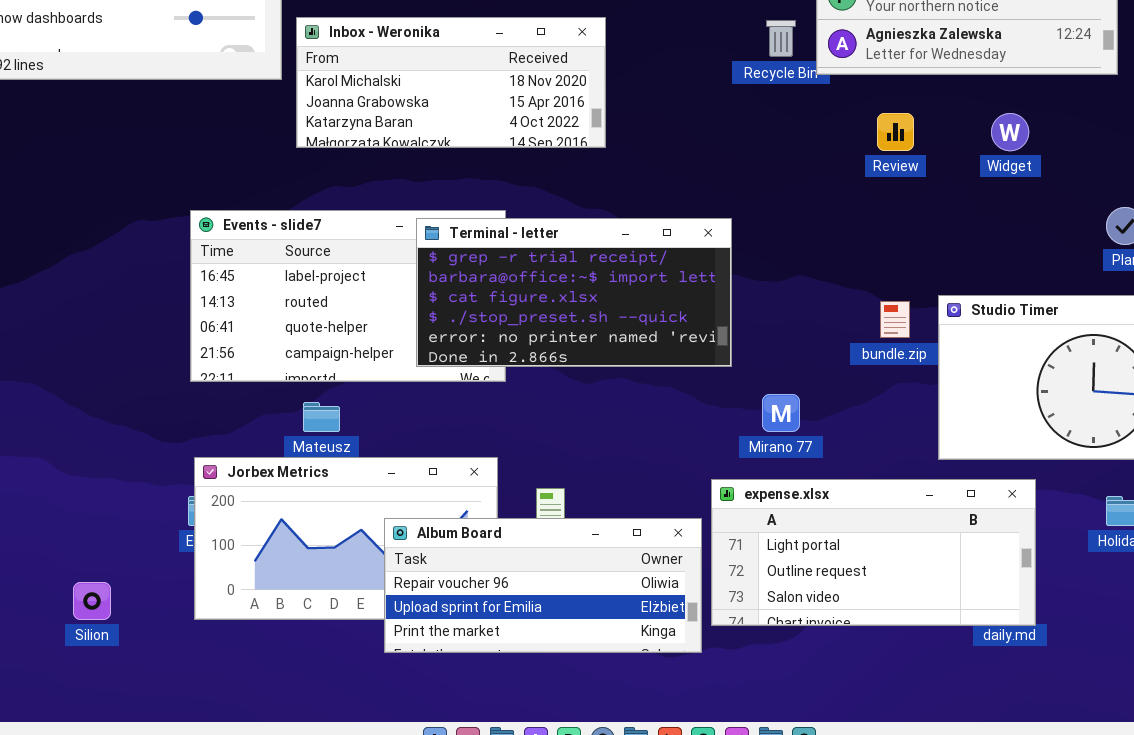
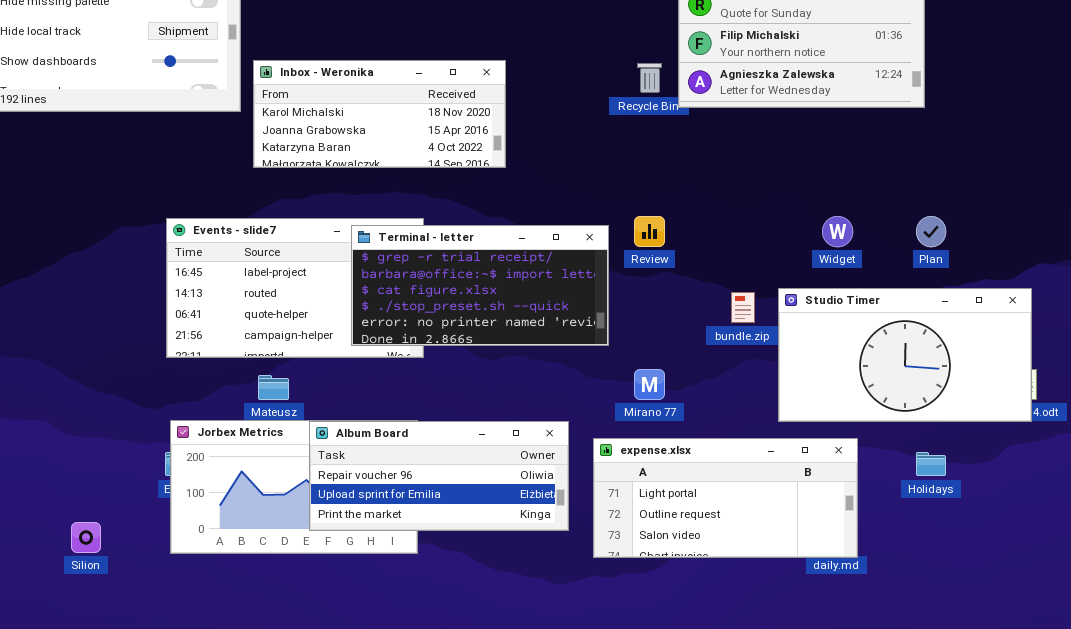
Review: [877,113,914,151] -> [634,216,665,247], moved
Widget: [991,113,1029,151] -> [822,216,853,247], moved
Album Board: [384,518,702,653] -> [309,421,569,531], moved

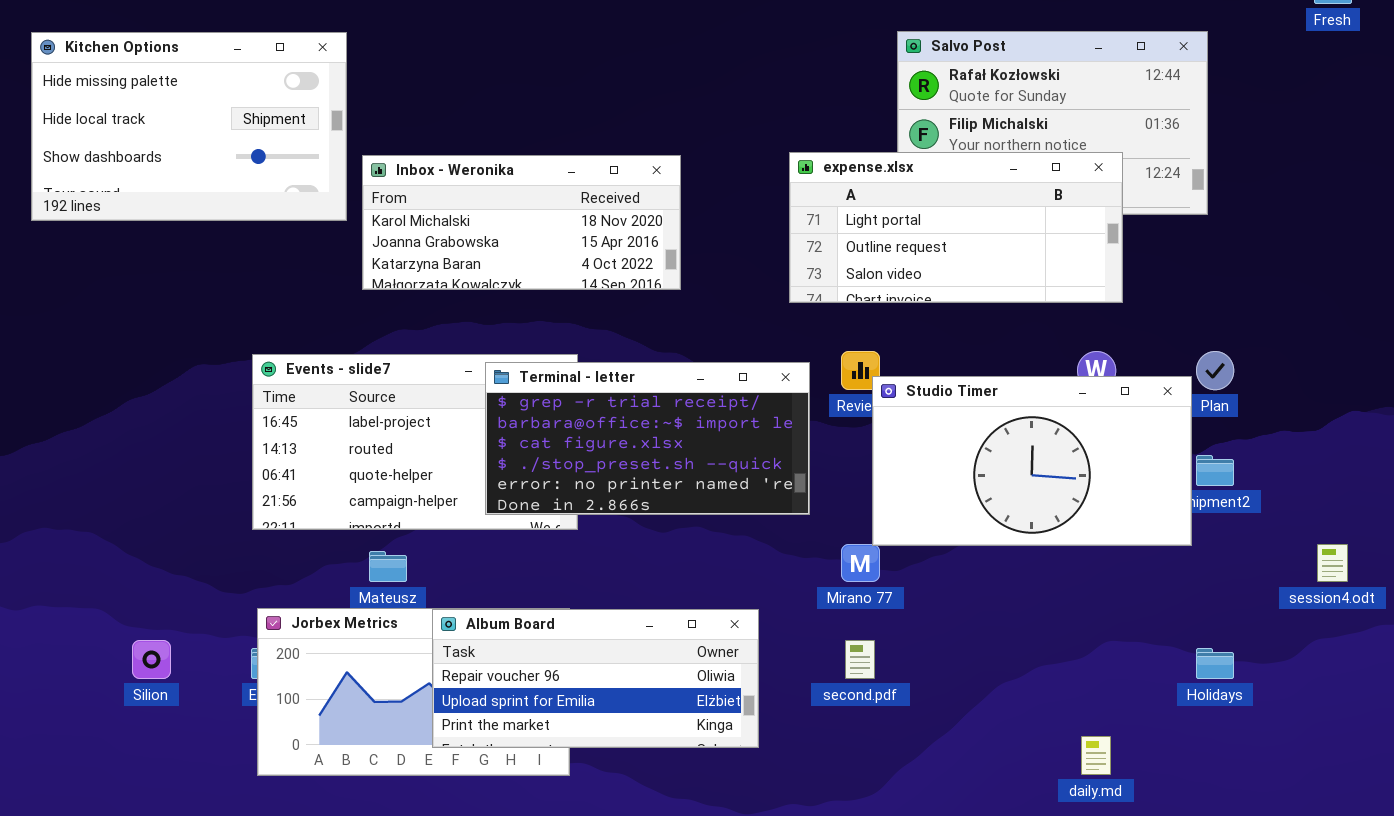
Studio Timer: [778,288,1032,422] -> [872,376,1192,546], moved
expense.xlsx: [593,438,858,558] -> [789,152,1123,303], moved
Silion: [71,522,101,553] -> [132,640,171,679], moved

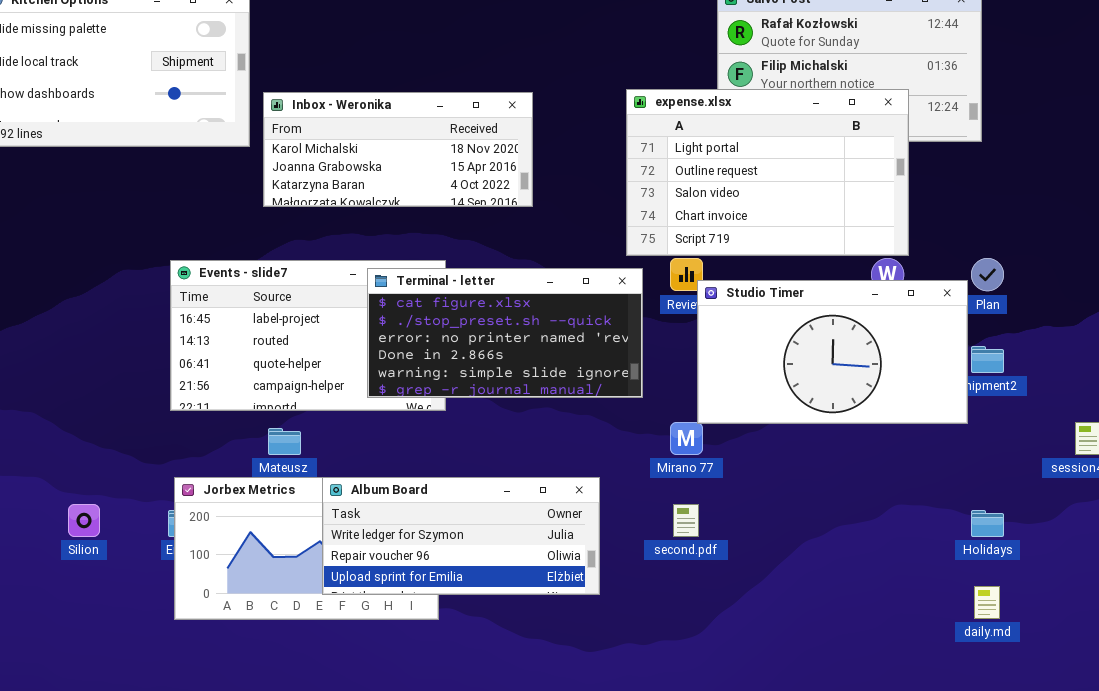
expense.xlsx: [789,152,1123,303] -> [626,89,909,256], resized
Terminal - letter: [485,362,810,515] -> [367,268,643,398], scrolled down 2 rows
Album Board: [432,609,759,748] -> [322,477,600,595], scrolled up 1 row
daily.md: [1081,736,1111,775] -> [974,586,1000,619], moved

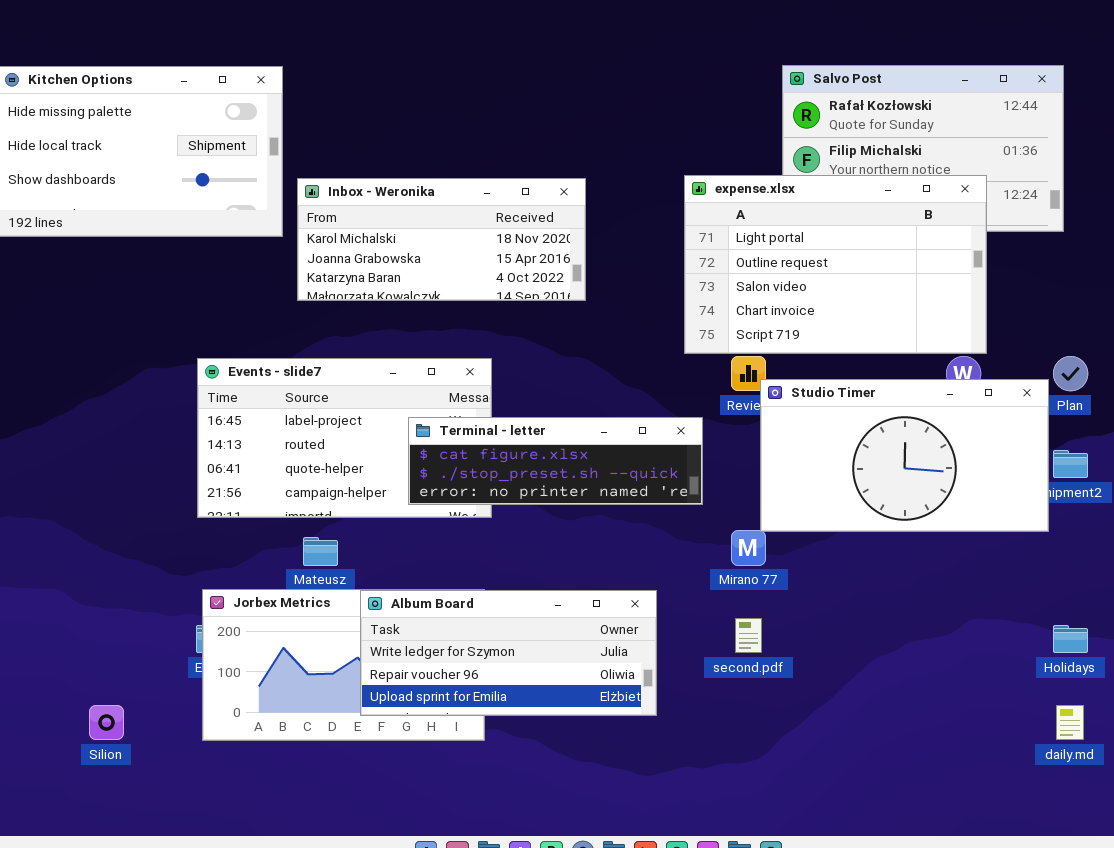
Terminal - letter: [367,268,643,398] -> [408,417,703,505], resized
Silion: [68,504,100,537] -> [89,705,124,740], moved

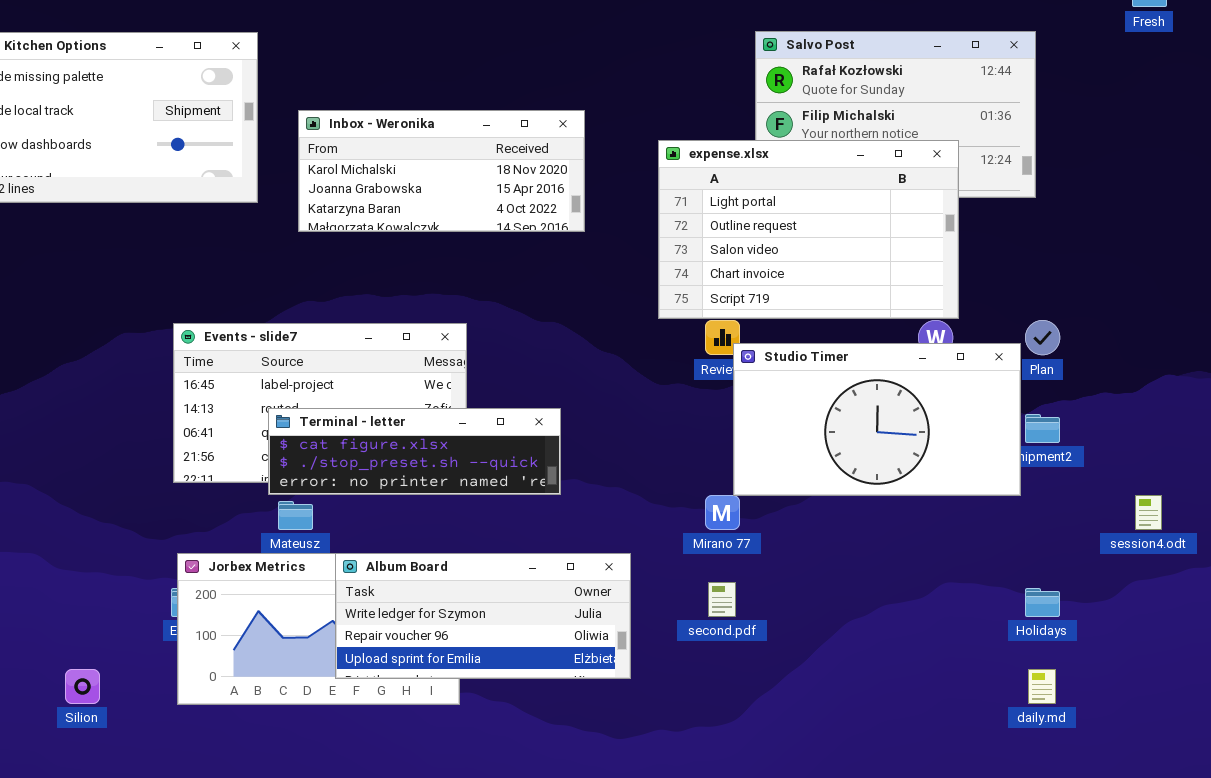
Inbox - Weronika: [297,178,586,301] -> [298,110,585,232], moved
Terminal - letter: [408,417,703,505] -> [268,408,561,495], moved

